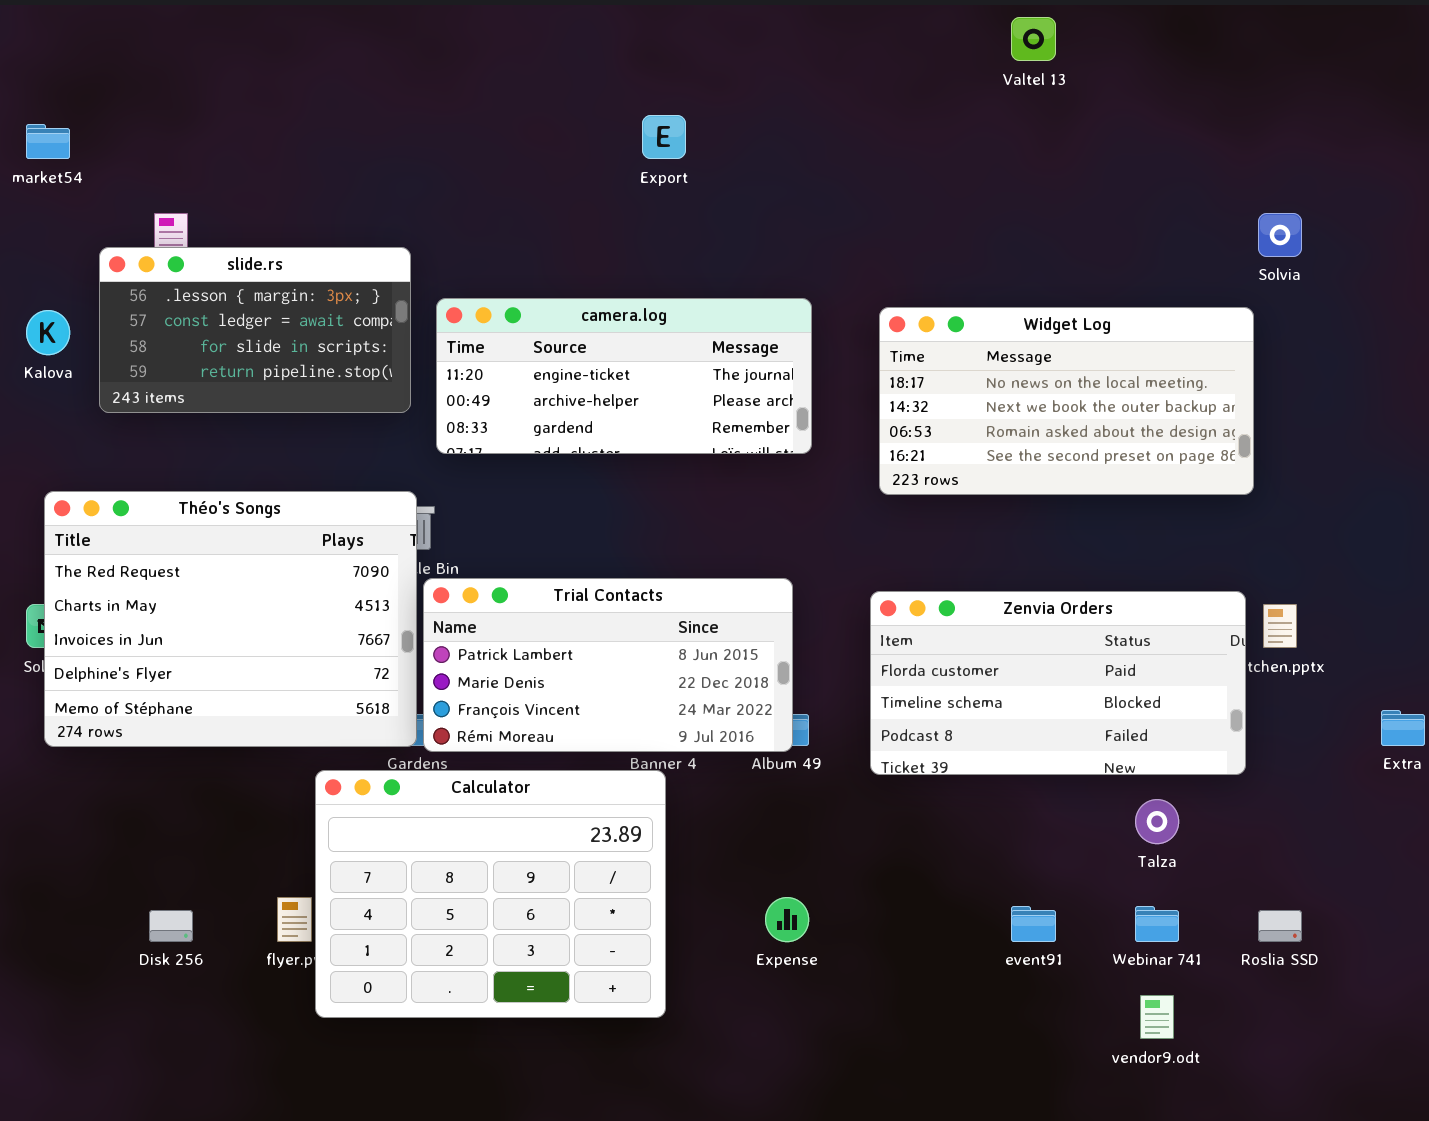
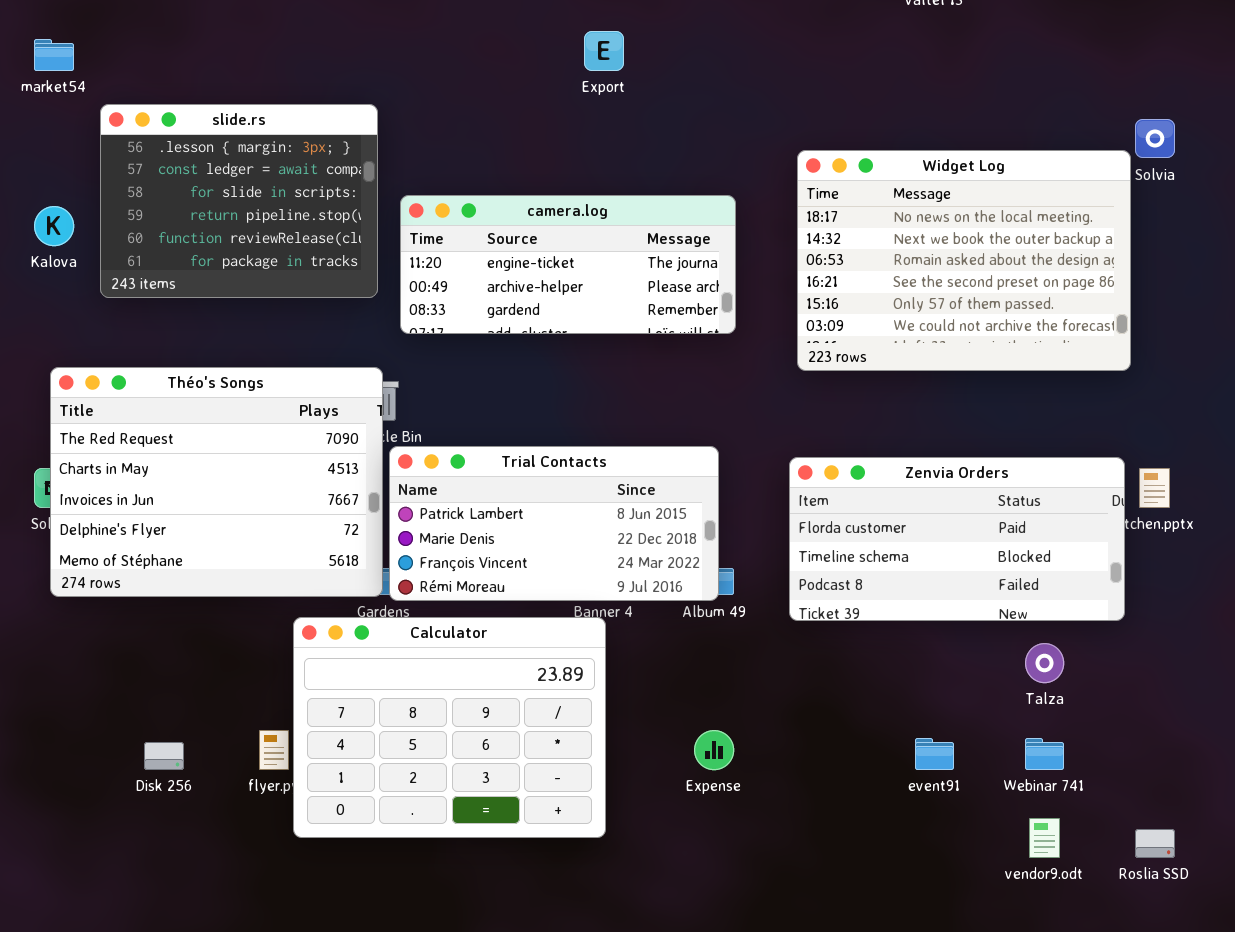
slide.rs: [99,247,411,413] -> [100,104,378,298], resized
Widget Log: [879,307,1254,495] -> [797,150,1131,371], resized
Roslia SSD: [1258,910,1302,942] -> [1135,829,1175,858], moved

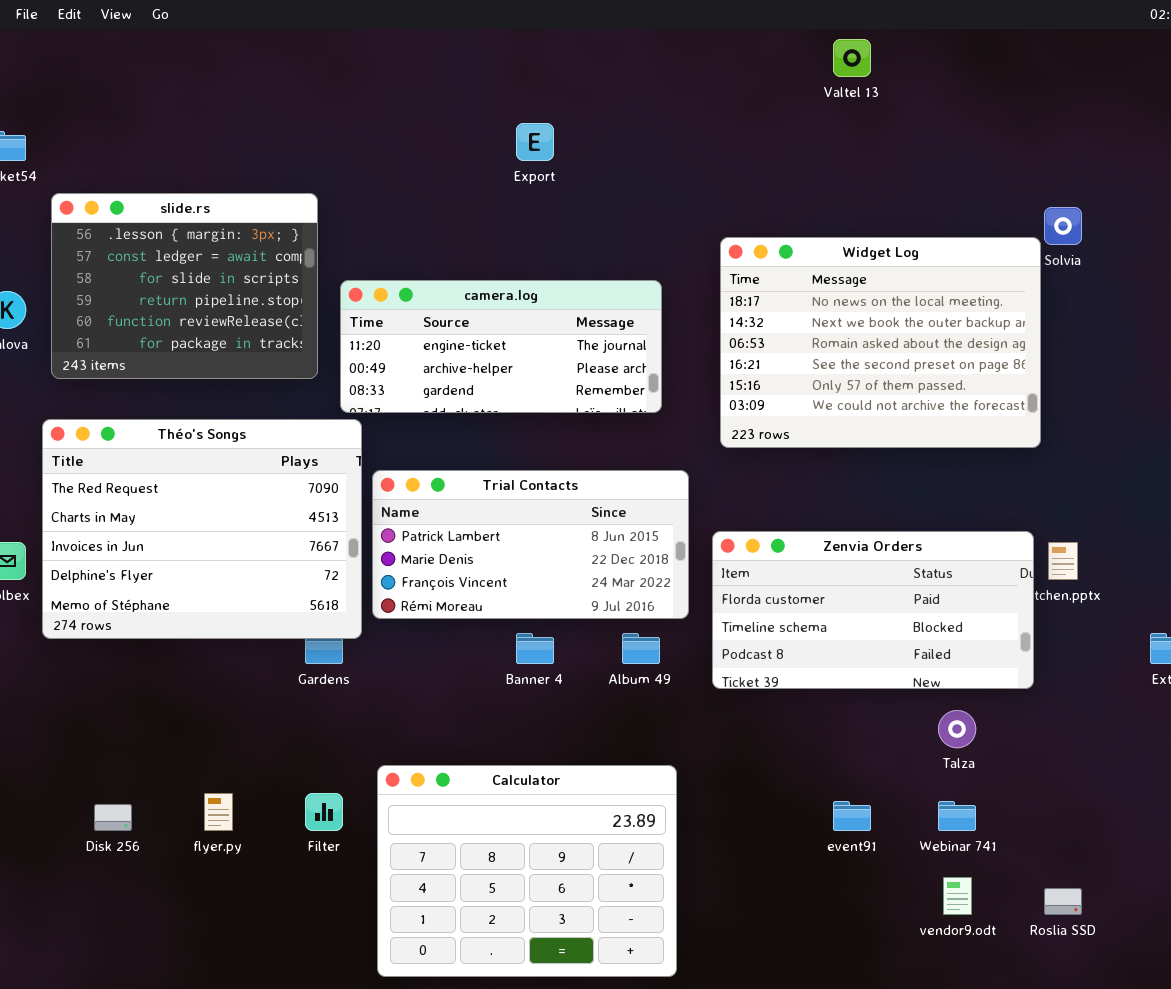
Théo's Songs: [50,367,383,597] -> [42,419,362,639], moved
Trial Contacts: [389,446,719,601] -> [372,470,689,619], moved
Calculator: [293,617,606,838] -> [377,765,677,977], moved

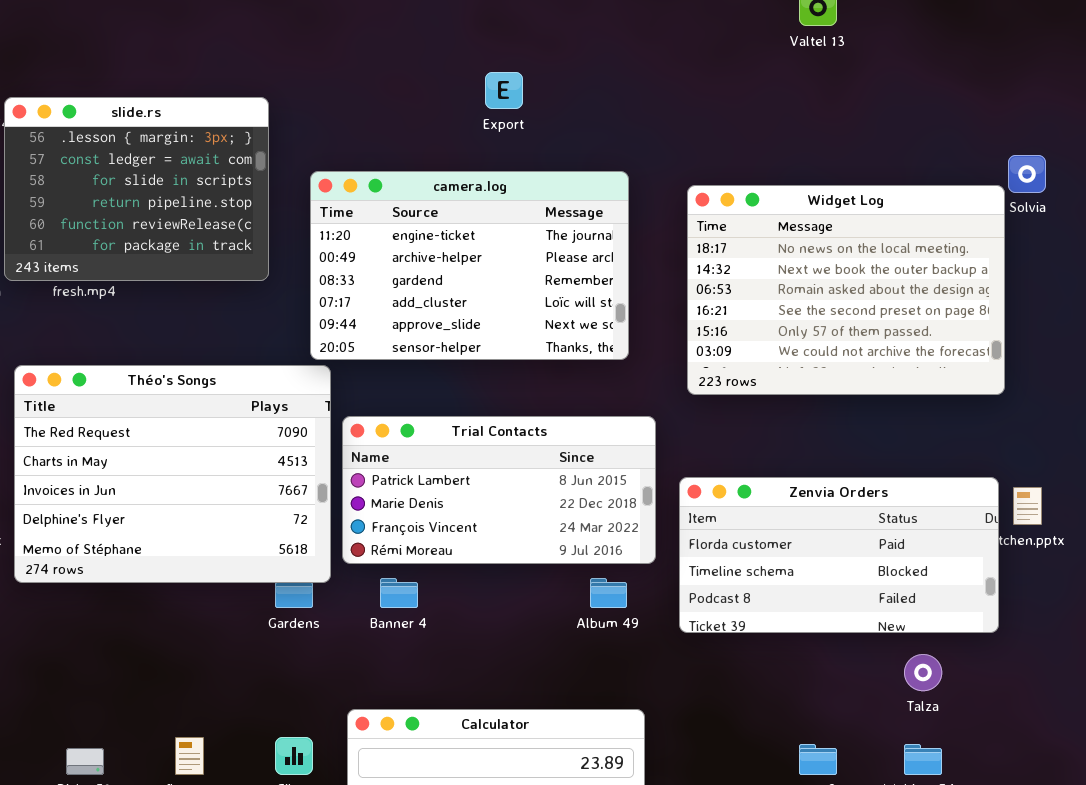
slide.rs: [51,193,318,379] -> [4,97,269,281], moved
camera.log: [340,280,662,413] -> [310,171,629,360], resized
Banner 4: [516,633,554,664] -> [380,578,418,608], moved

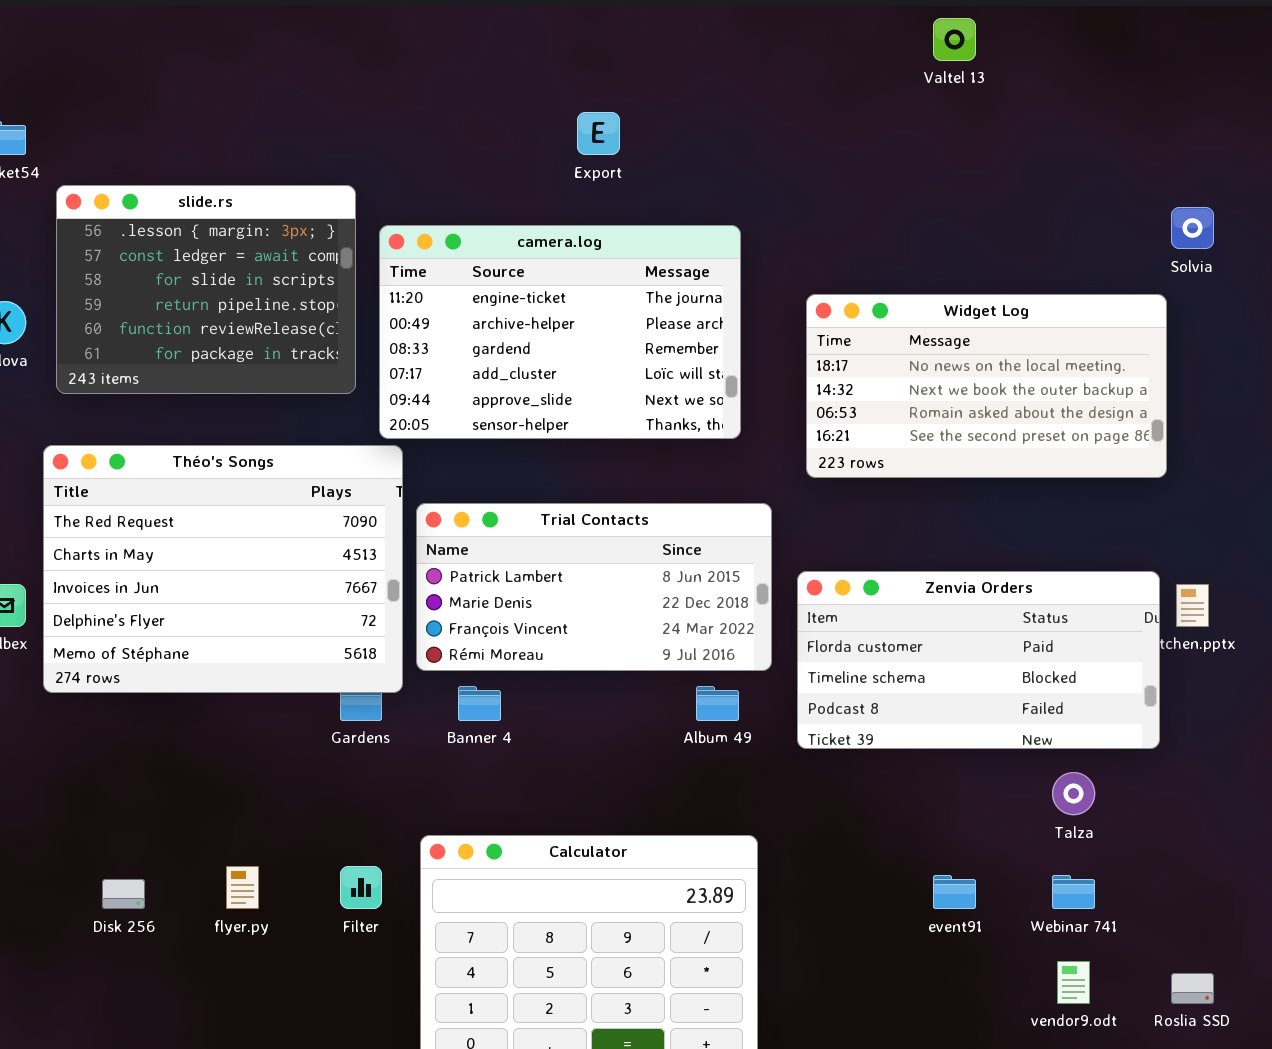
slide.rs: [4,97,269,281] -> [56,185,356,394], moved
Widget Log: [687,185,1005,395] -> [806,294,1167,478], resized

